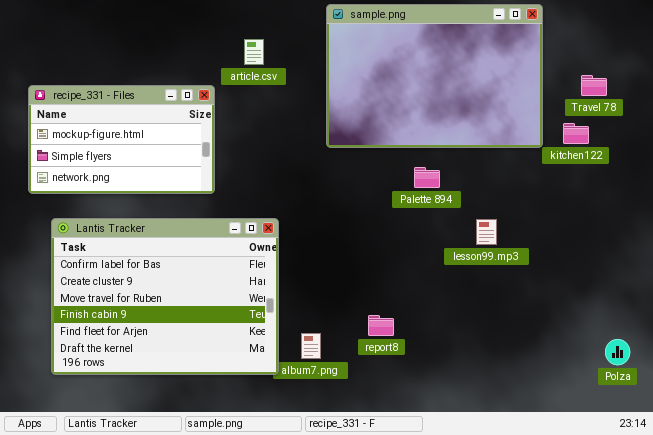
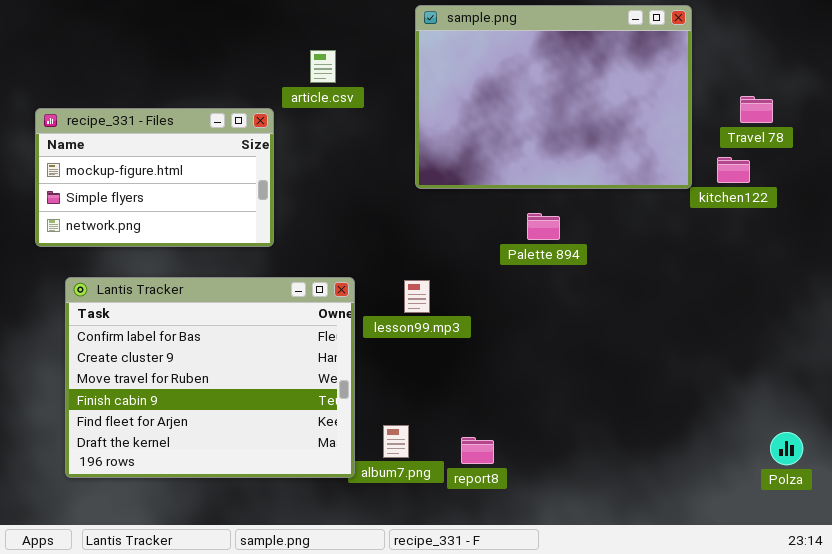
lesson99.mp3: [476,219,497,245] -> [404,280,430,313], moved
report8: [368,315,394,336] -> [461,437,494,464], moved

